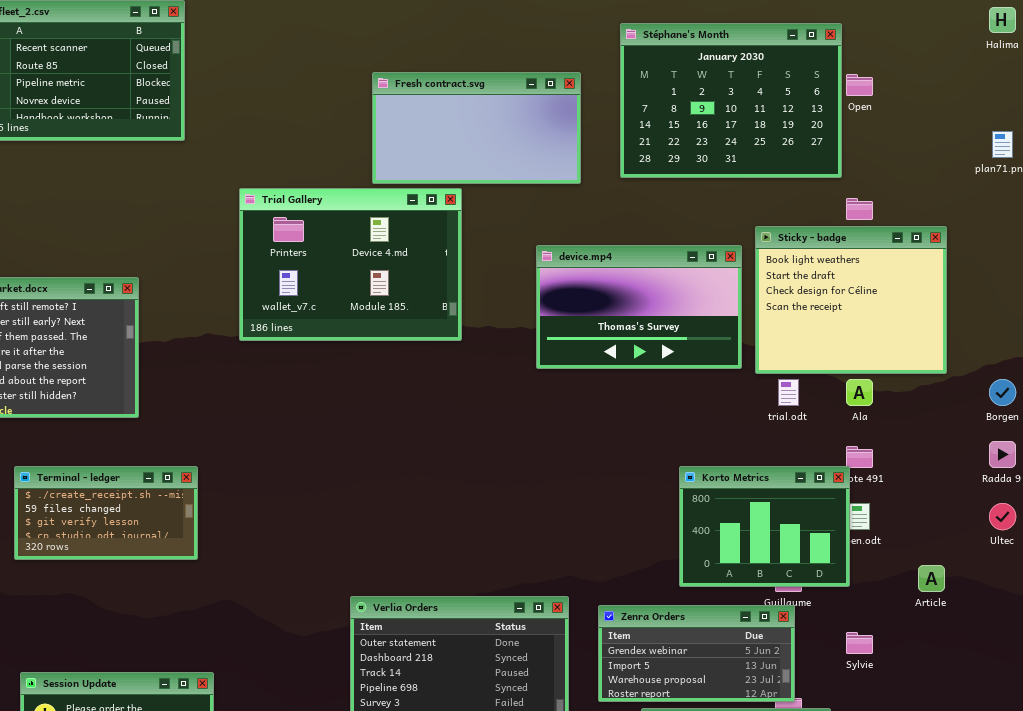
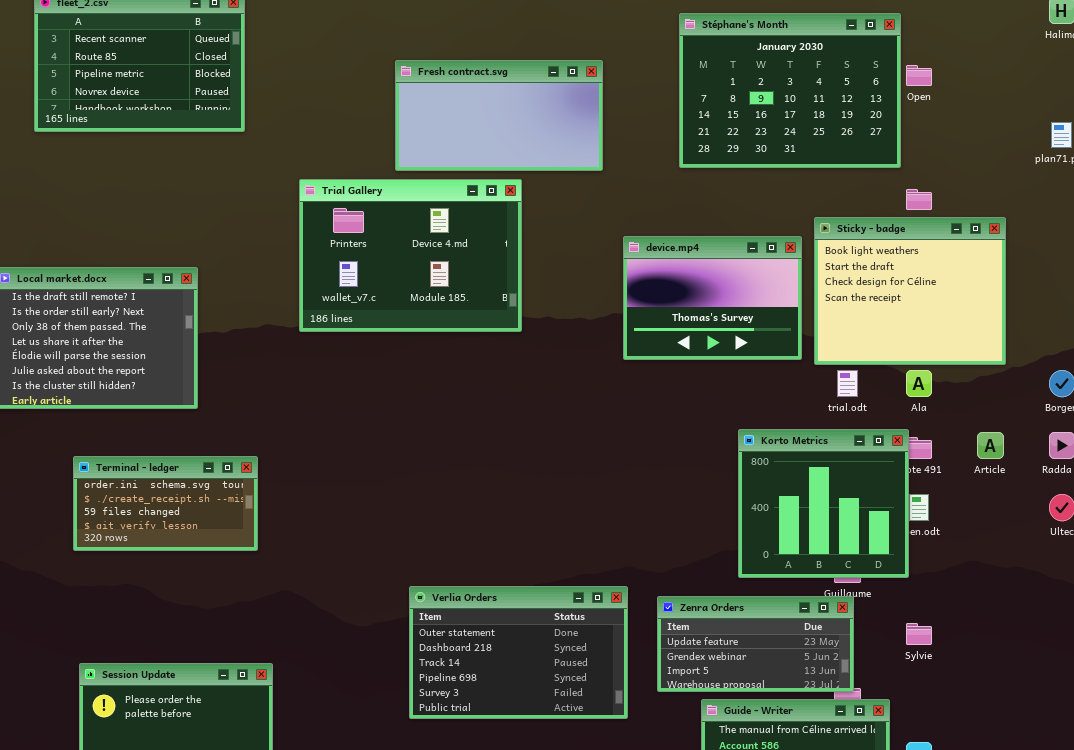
Fresh contract.svg: [372,72,581,184] -> [395,60,603,171], moved
device.mp4: [536,245,742,369] -> [623,236,802,360], resized
Terminal - ledger: [14,466,198,560] -> [73,456,258,551], scrolled up 1 row
Korto Metrics: [679,466,850,587] -> [738,429,909,578], resized
Article: [918,565,945,592] -> [977,432,1004,459], moved
Zenra Orders: [598,605,795,702] -> [657,596,854,692], scrolled up 1 row

